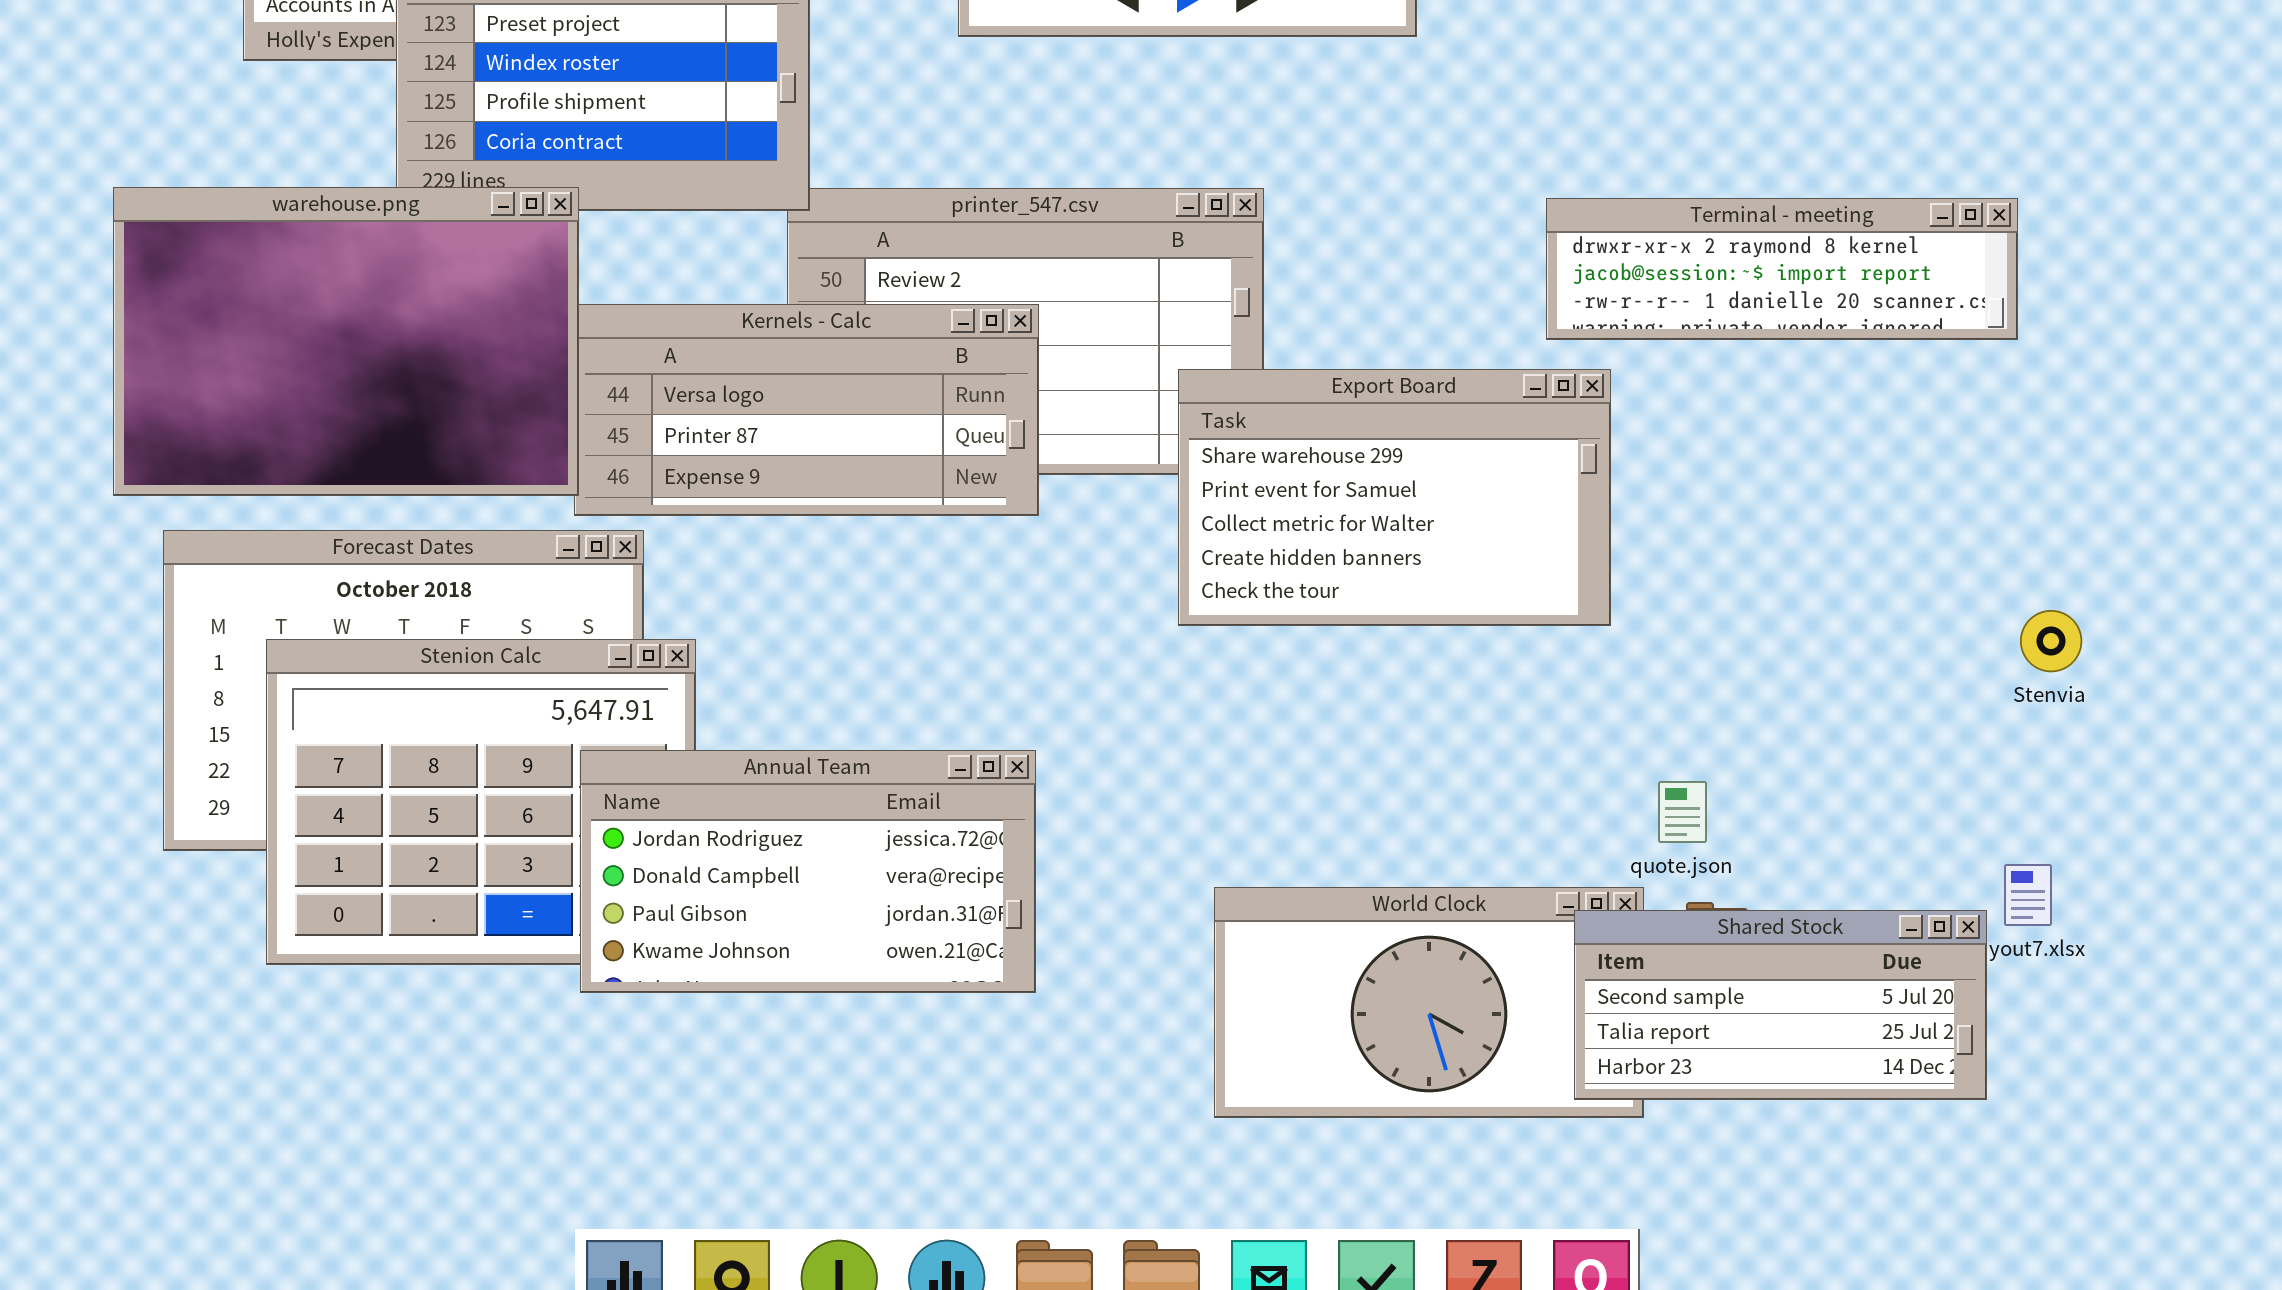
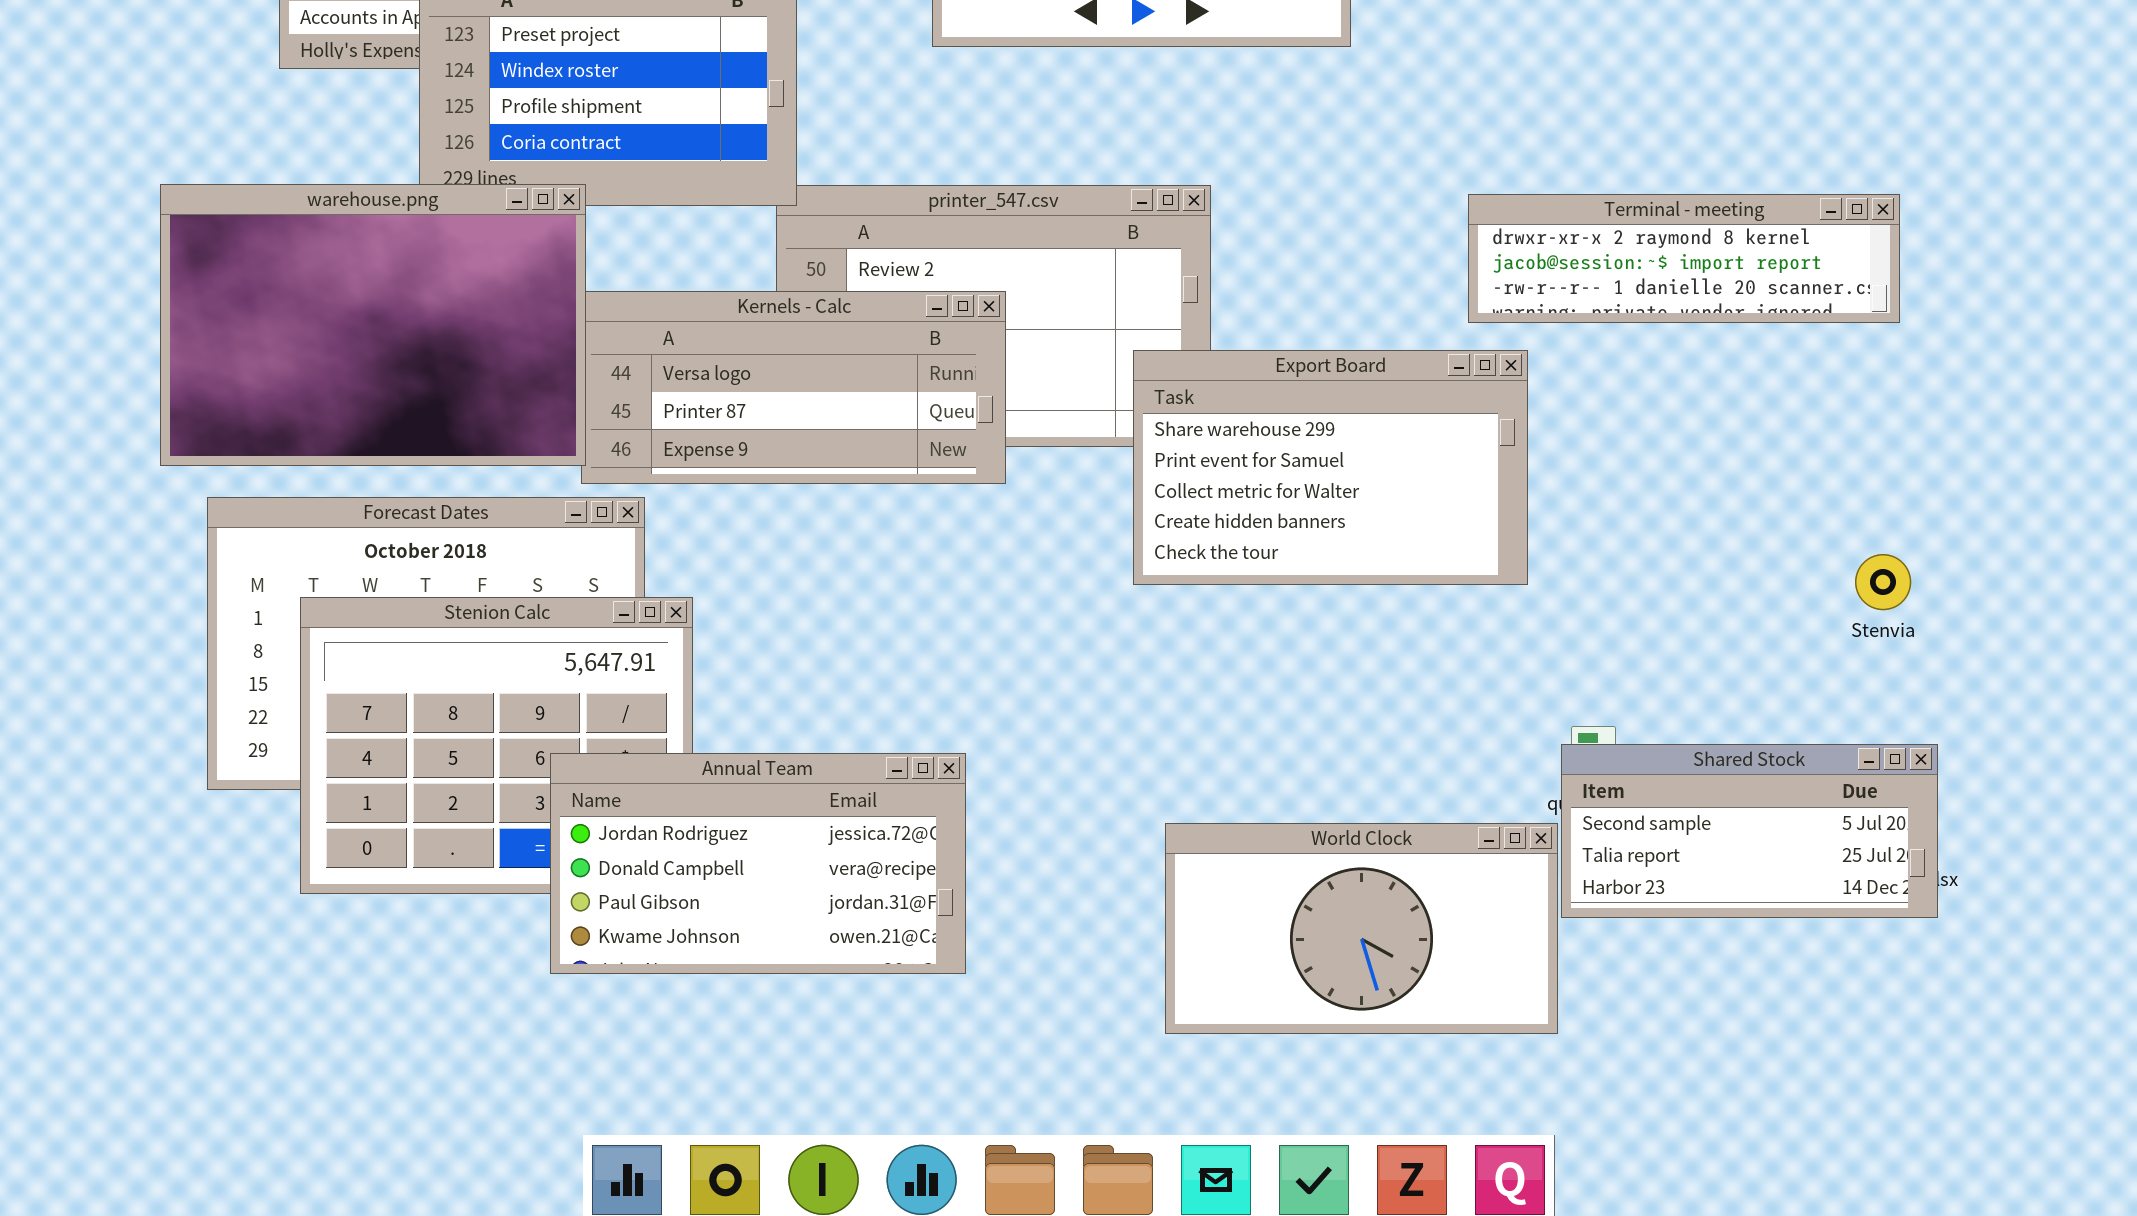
Stenvia: [2020,610,2082,672] -> [1855,554,1911,610], moved
Annual Team: [580,750,1036,993] -> [550,753,966,974], moved
Shared Stock: [1574,910,1987,1100] -> [1561,744,1938,918], moved

